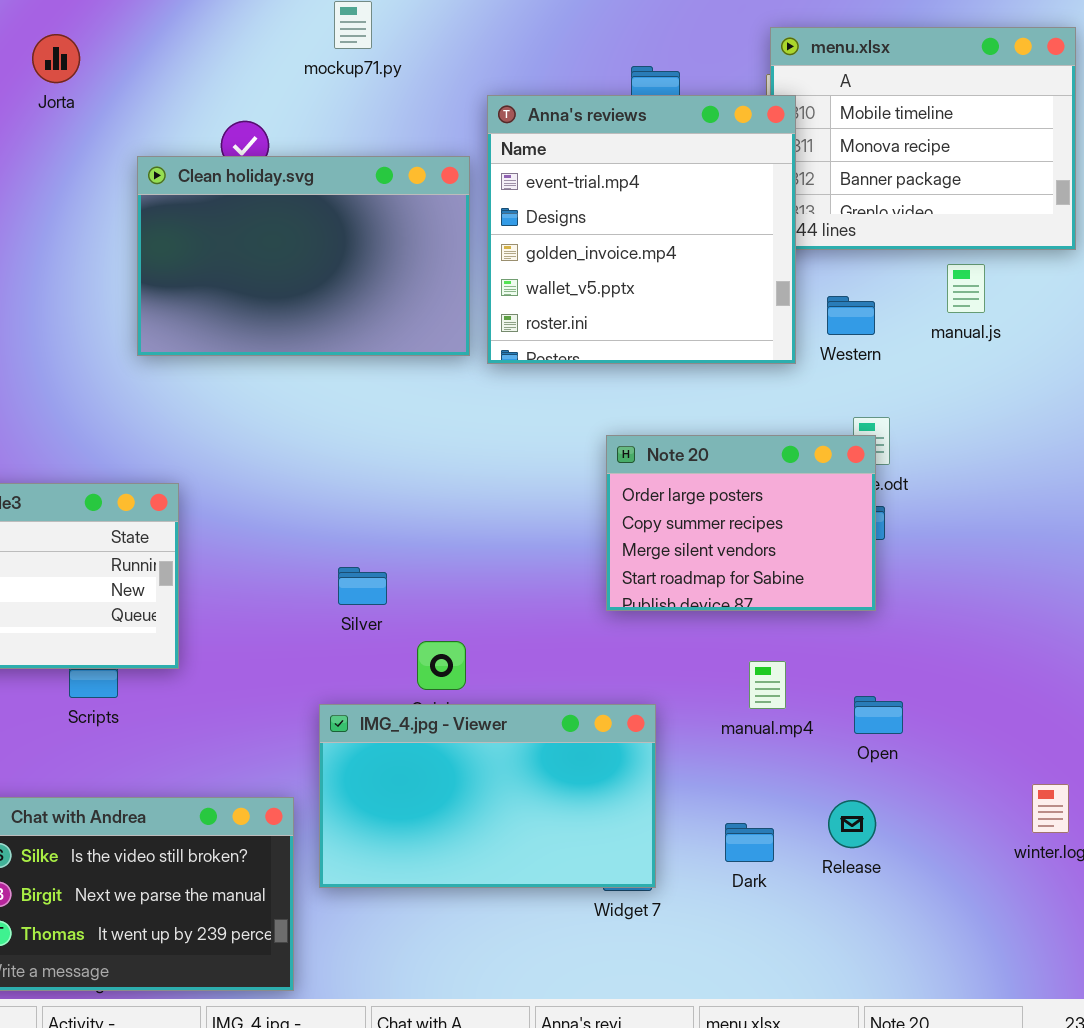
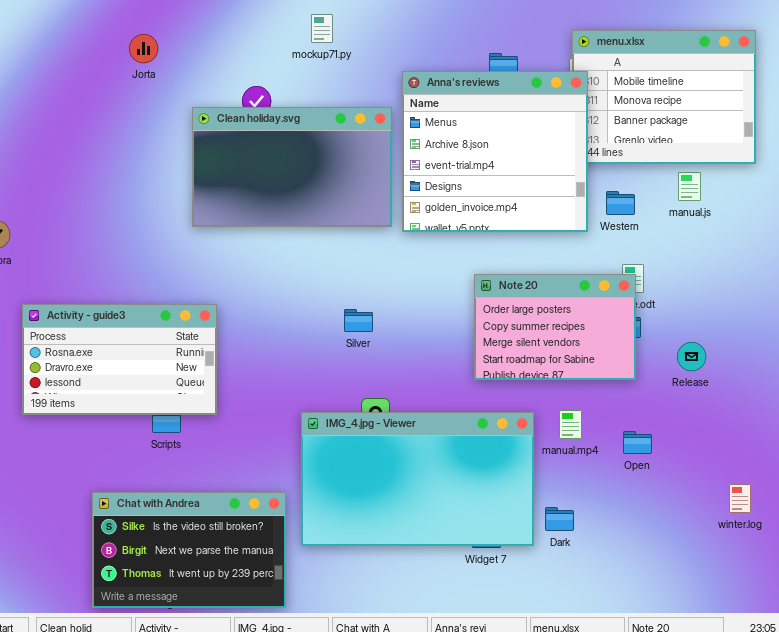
Anna's reviews: [487,95,796,364] -> [402,71,588,232], scrolled up 2 rows
Silver: [338,567,387,605] -> [344,309,373,332], moved
IMG_4.jpg - Viewer: [319,704,656,888] -> [301,412,534,546], resized
Release: [828,800,876,848] -> [677,342,706,371], moved

